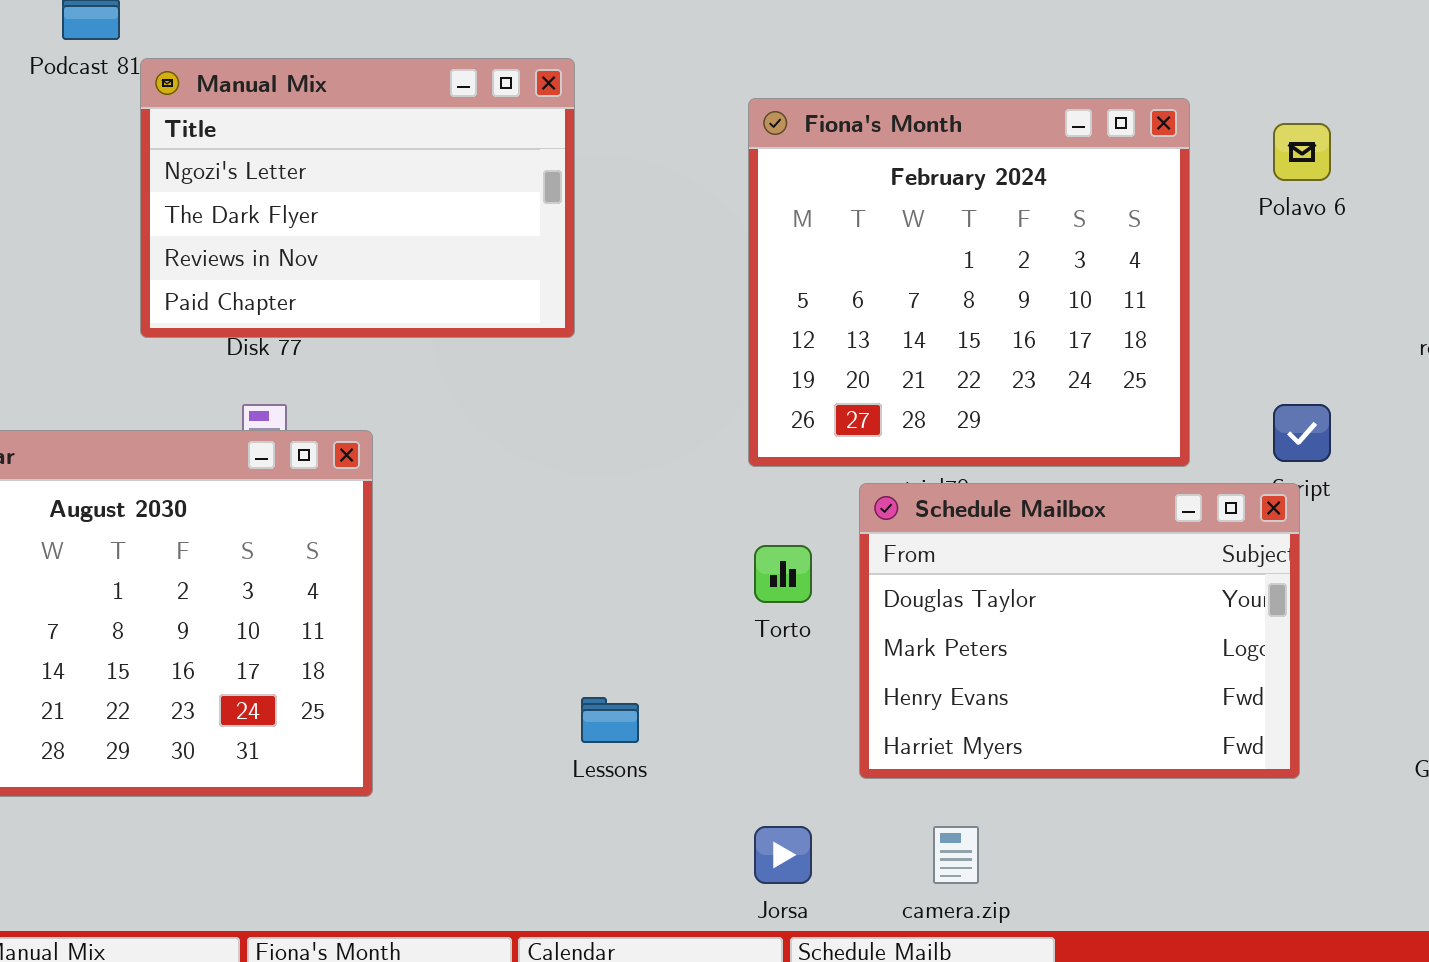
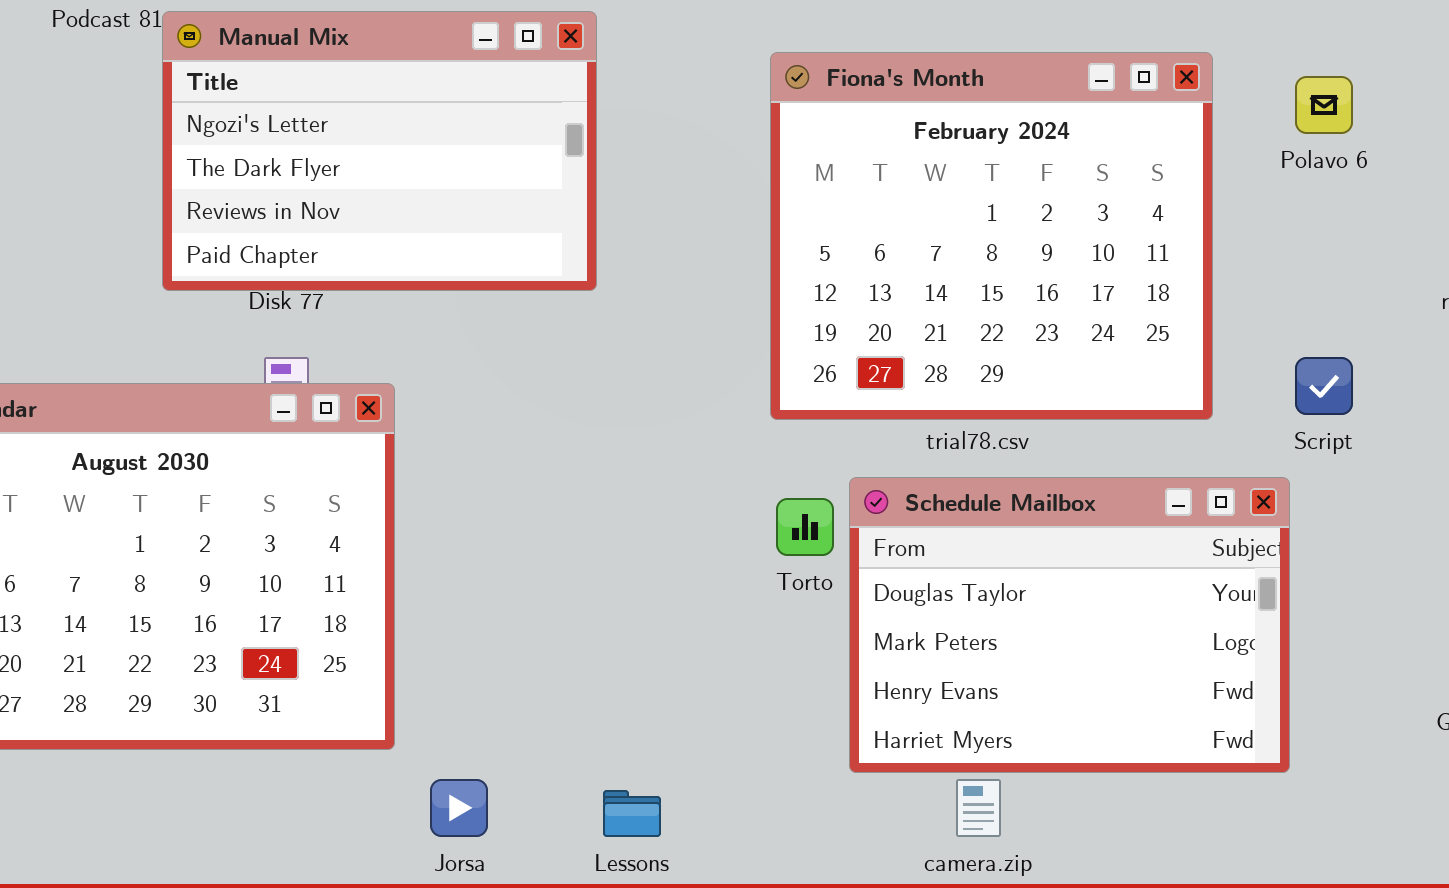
Schedule Mailbox: [859,483,1300,779] -> [849,477,1290,773], moved
Lessons: [581,697,639,743] -> [603,790,661,837], moved
Jorsa: [754,826,812,884] -> [430,779,488,837], moved

